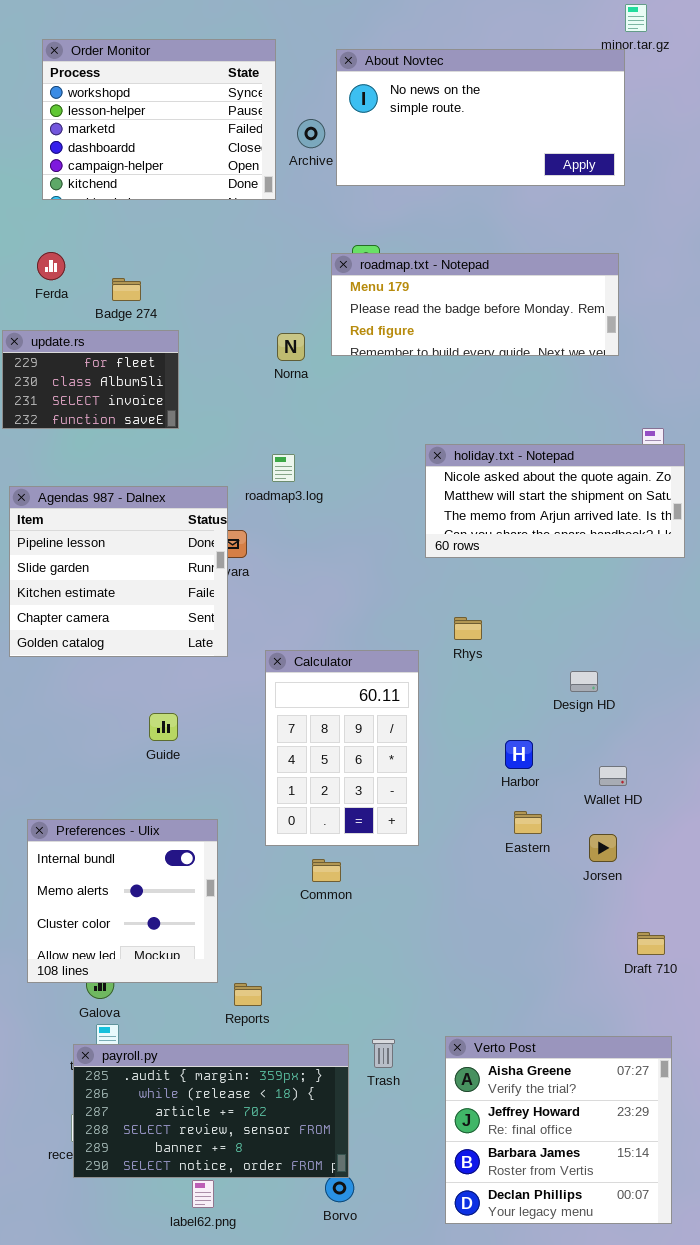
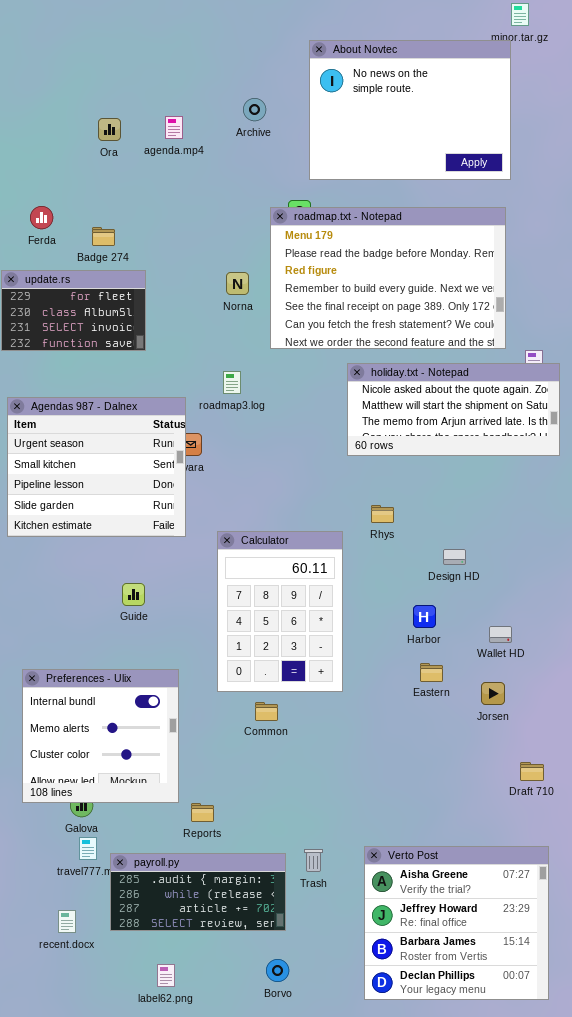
Order Monitor: [42,39,276,200] -> none, closed
About Novtec: [336,49,625,186] -> [309,40,511,180], resized
roadmap.txt - Notepad: [331,253,619,356] -> [270,207,506,349], resized
Agendas 987 - Dalnex: [9,486,228,657] -> [7,397,186,537], scrolled up 2 rows
Design HD: [570,671,598,692] -> [443,549,466,565], moved
payroll.py: [73,1044,349,1178] -> [110,853,286,931], resized

